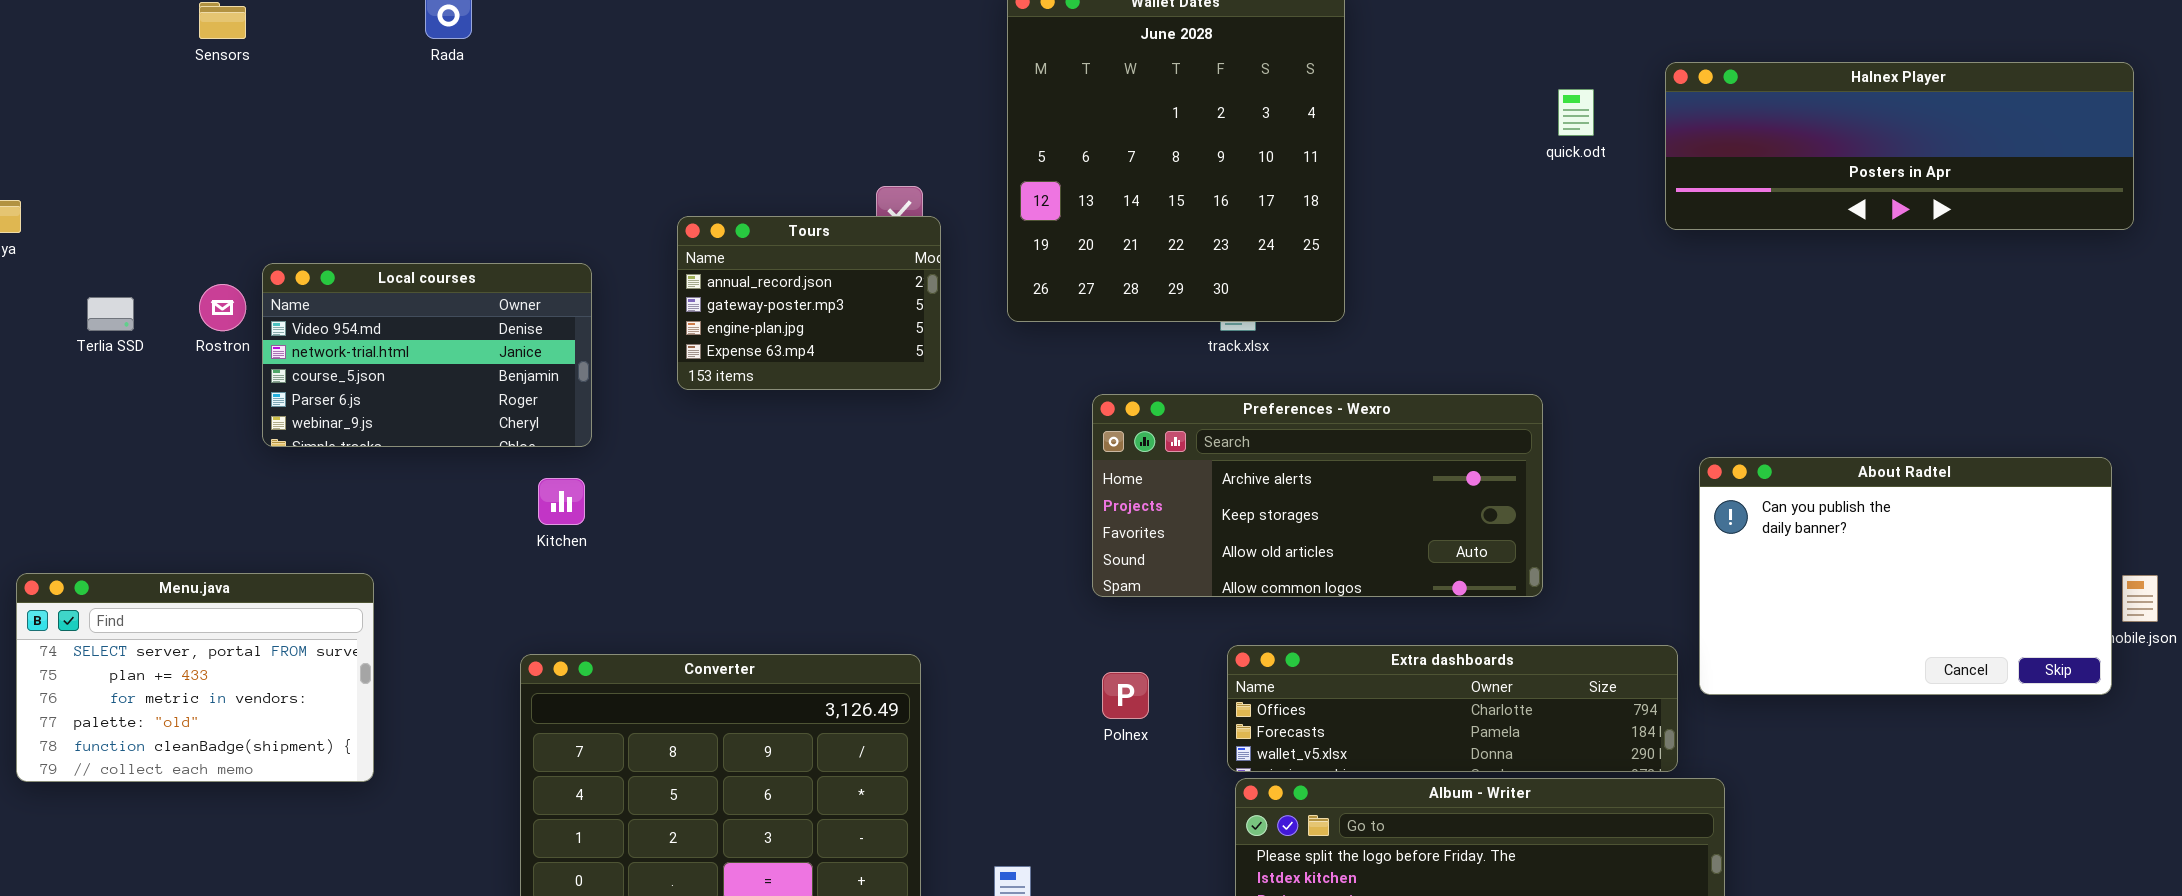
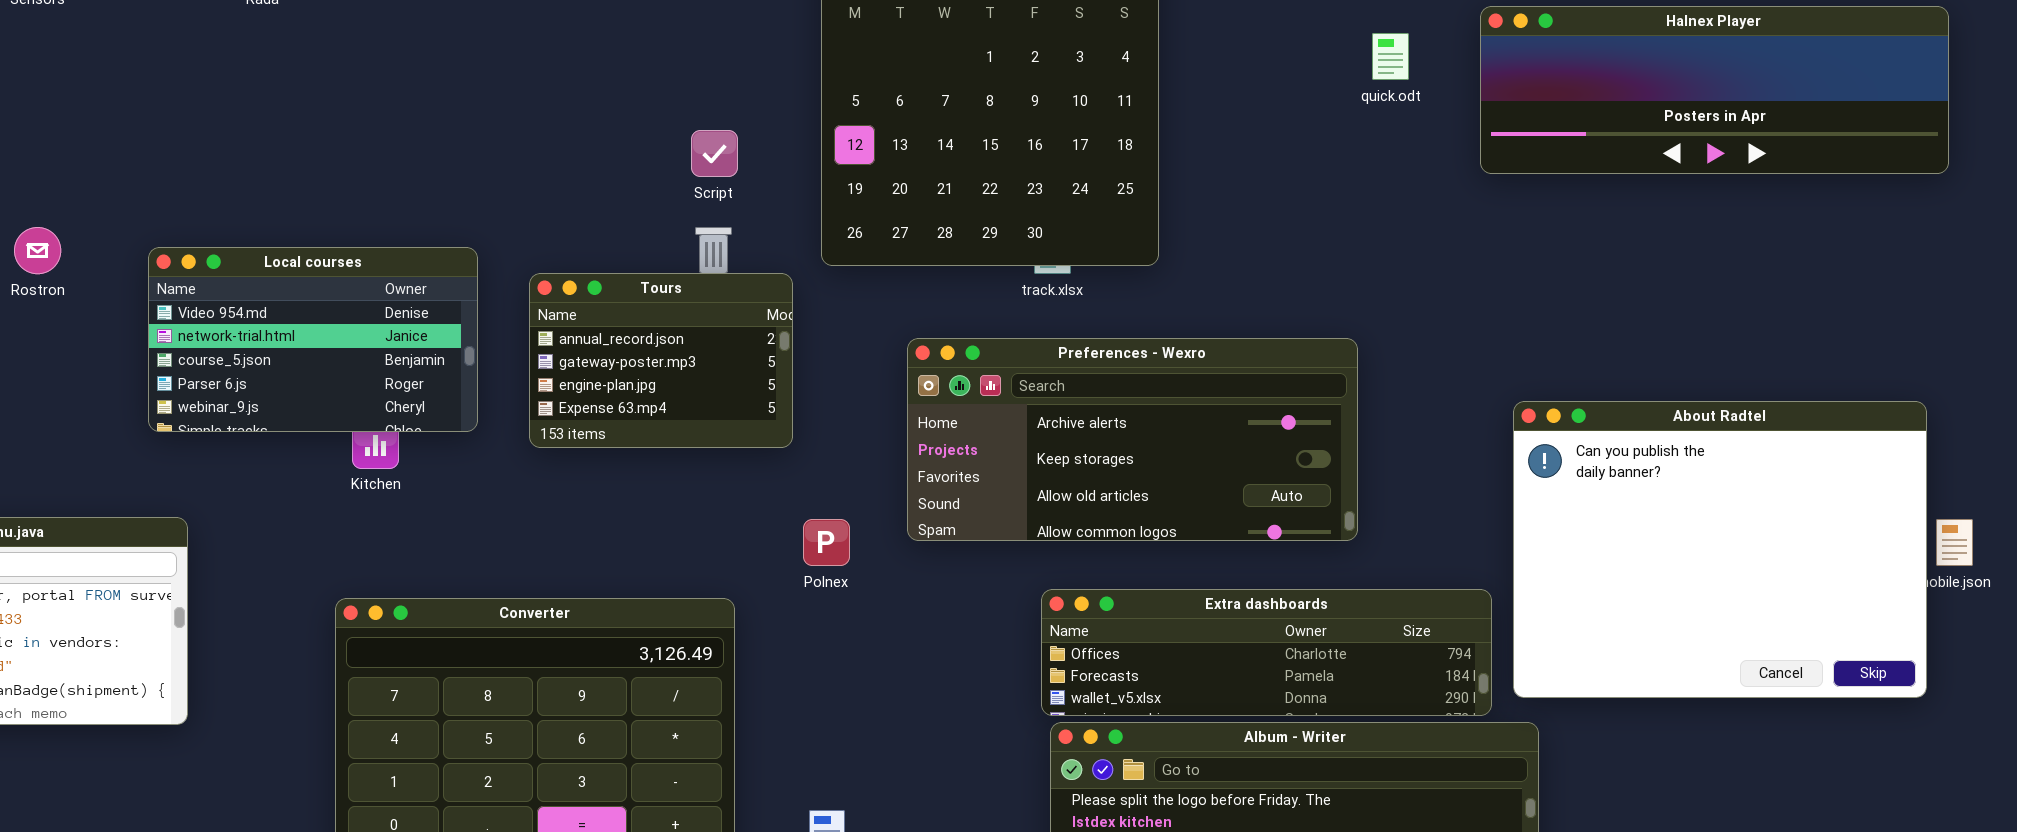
Tours: [677,216,941,390] -> [529,273,793,448], moved
Local courses: [262,263,592,447] -> [148,247,478,432], moved
About Radtel: [1699,457,2112,695] -> [1513,401,1927,698], resized
Polnex: [1102,672,1149,719] -> [803,519,850,566], moved

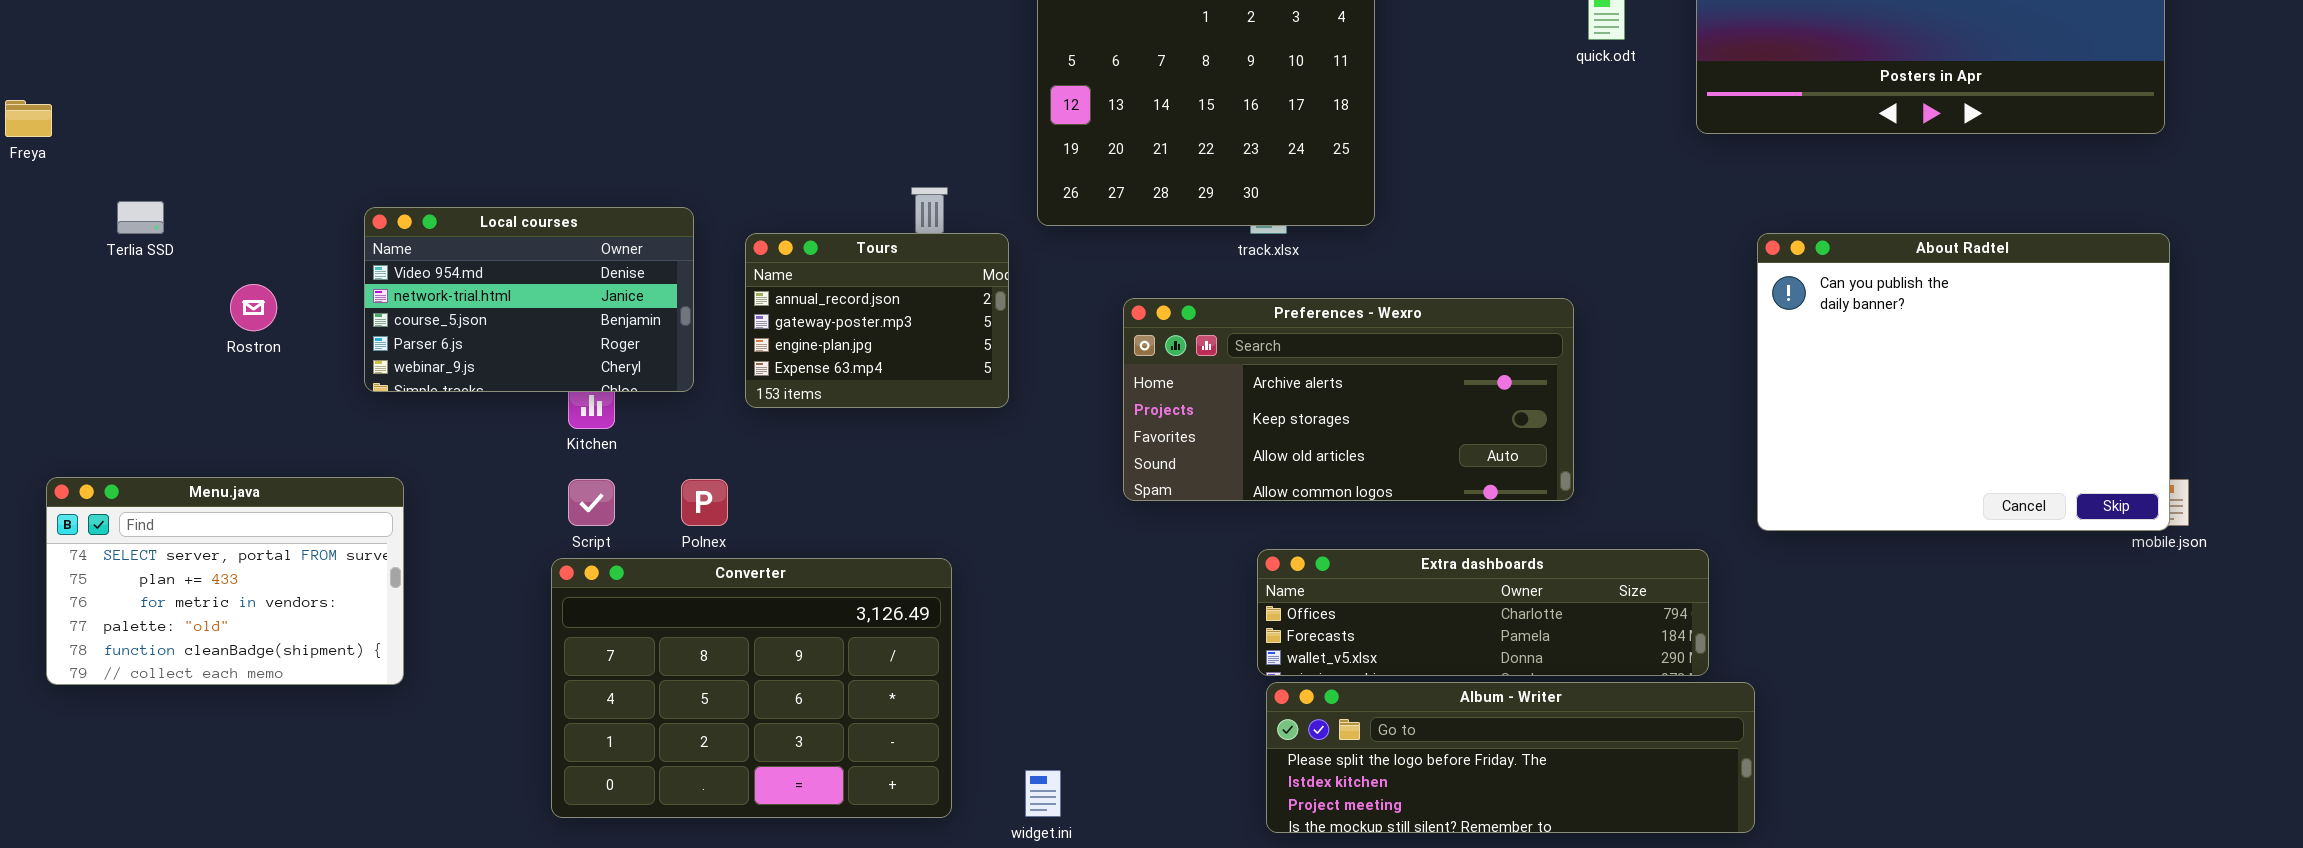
Script: [691,130,738,177] -> [568,479,615,526], moved
Rostron: [14,227,61,274] -> [230,284,277,331], moved
About Radtel: [1513,401,1927,698] -> [1757,233,2170,531], moved
Polnex: [803,519,850,566] -> [681,479,728,526], moved

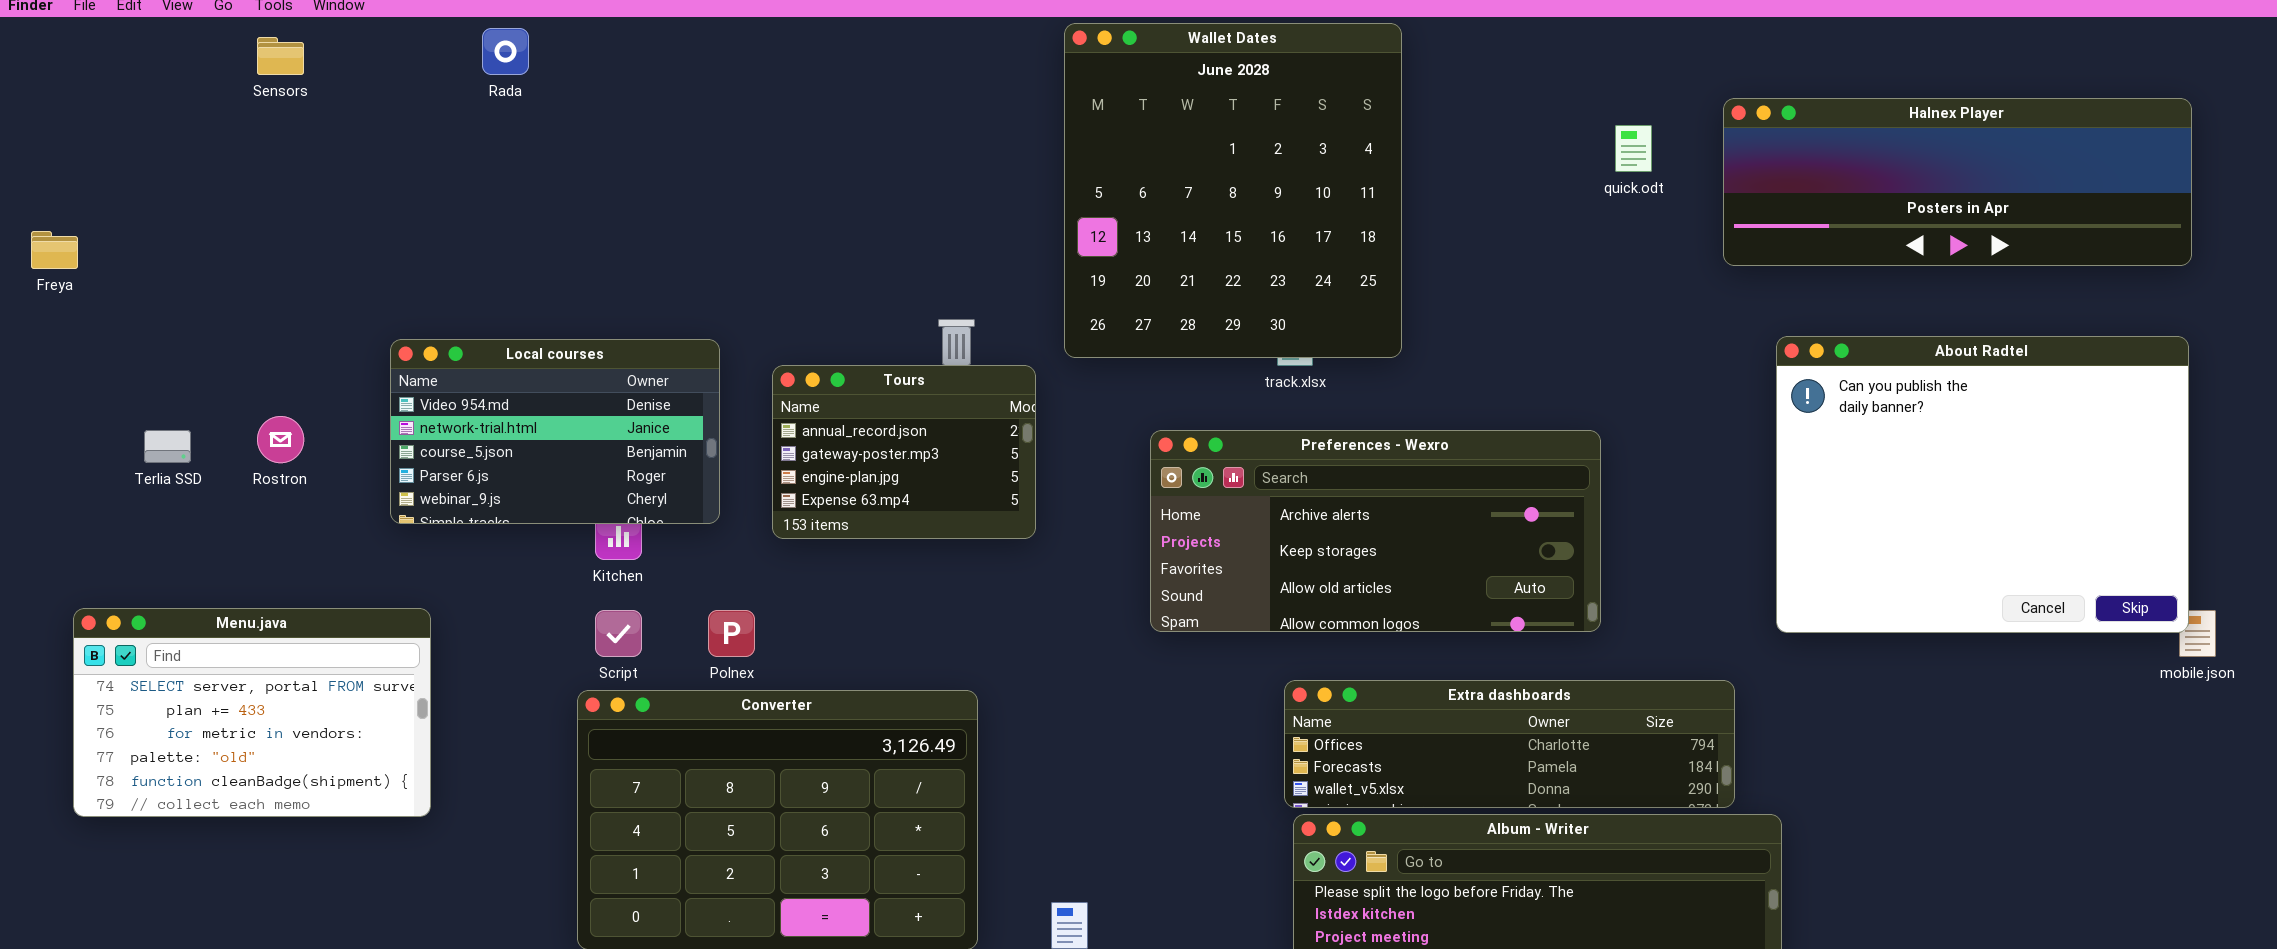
Terlia SSD: [117,201,164,234] -> [144,430,191,463], moved
About Radtel: [1757,233,2170,531] -> [1776,336,2189,633], moved

